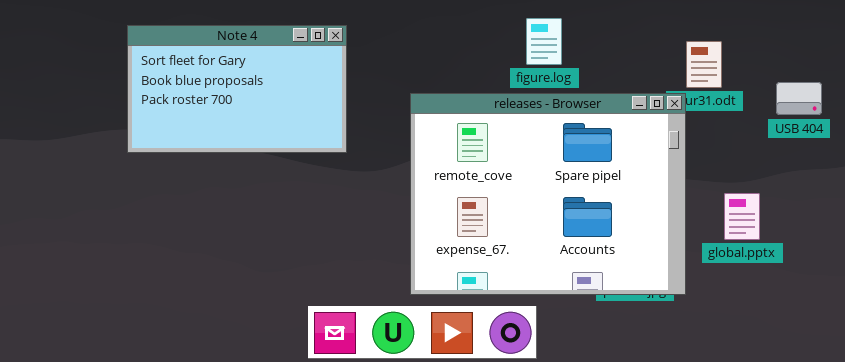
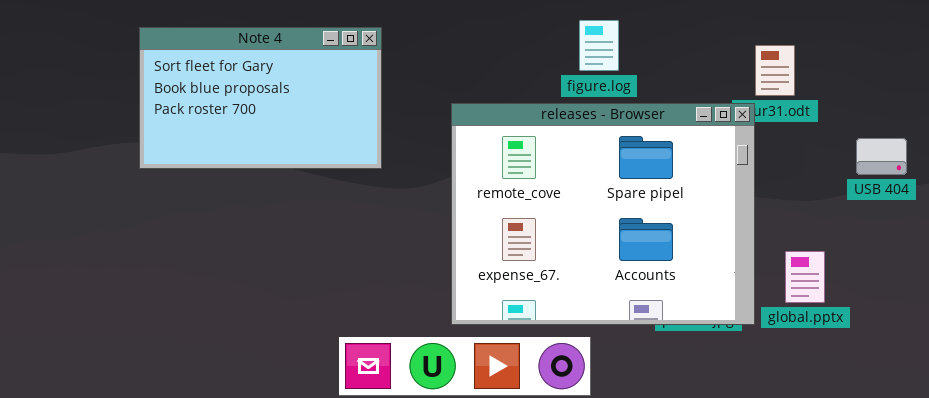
USB 404: [776,82,822,115] -> [856,138,907,175], moved
global.pptx: [724,193,760,240] -> [785,251,825,303], moved

